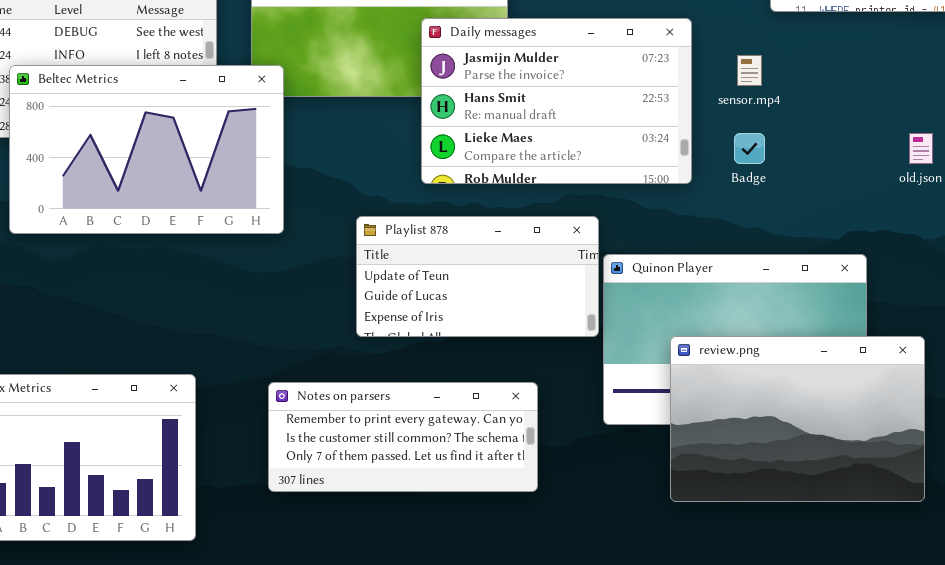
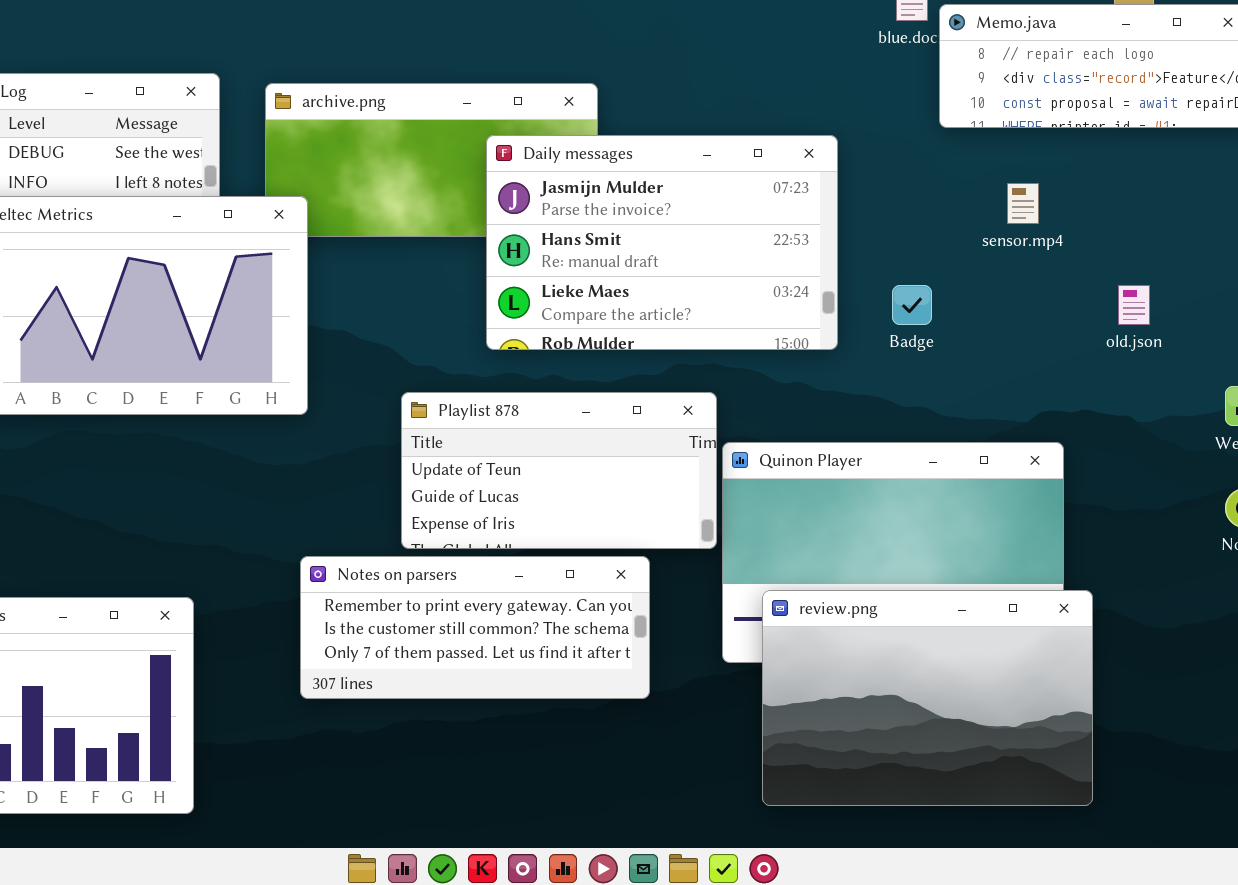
sensor.mp4: [737,55,762,86] -> [1007,183,1039,224], moved
review.png: [670,336,925,502] -> [762,590,1093,806], moved
Notes on parsers: [268,382,538,492] -> [300,556,650,699], moved

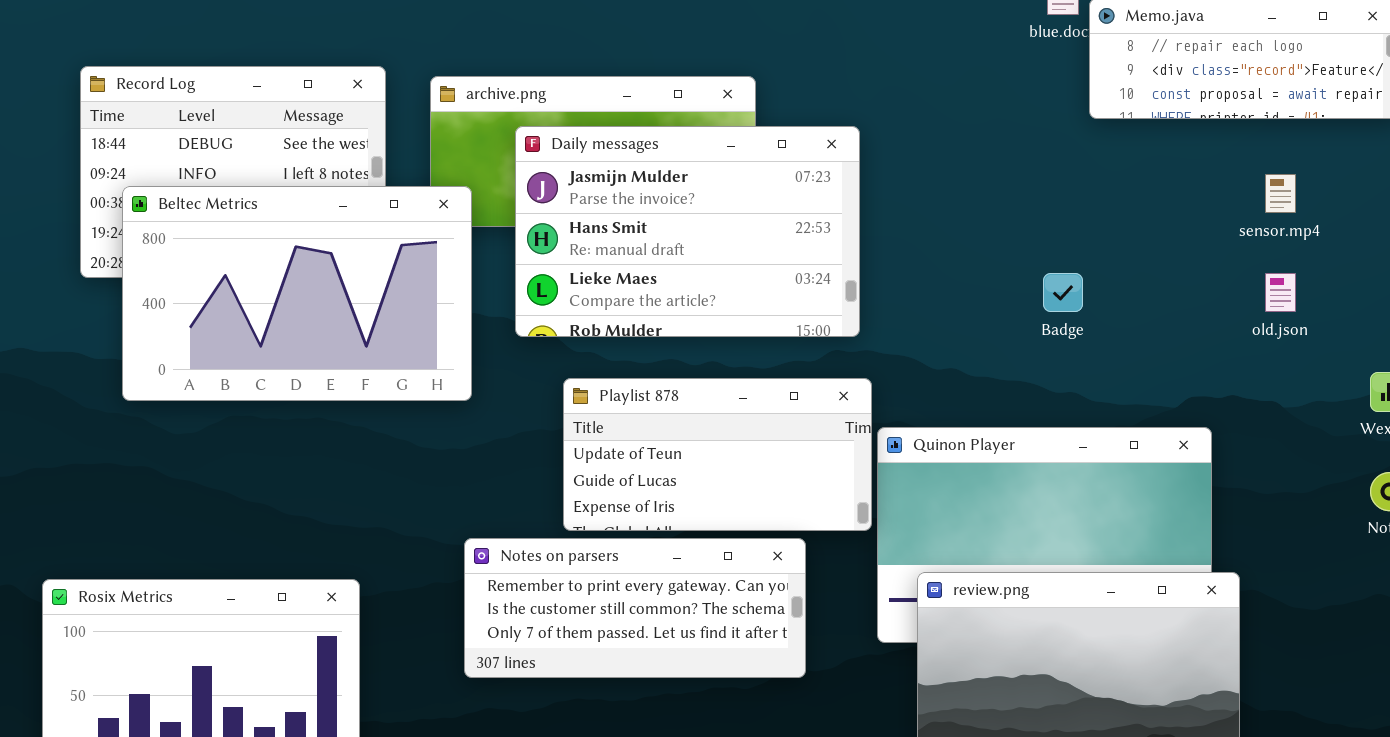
Daily messages: [486,135,838,350] -> [515,126,860,337], moved
sensor.mp4: [1007,183,1039,224] -> [1265,174,1296,213], moved

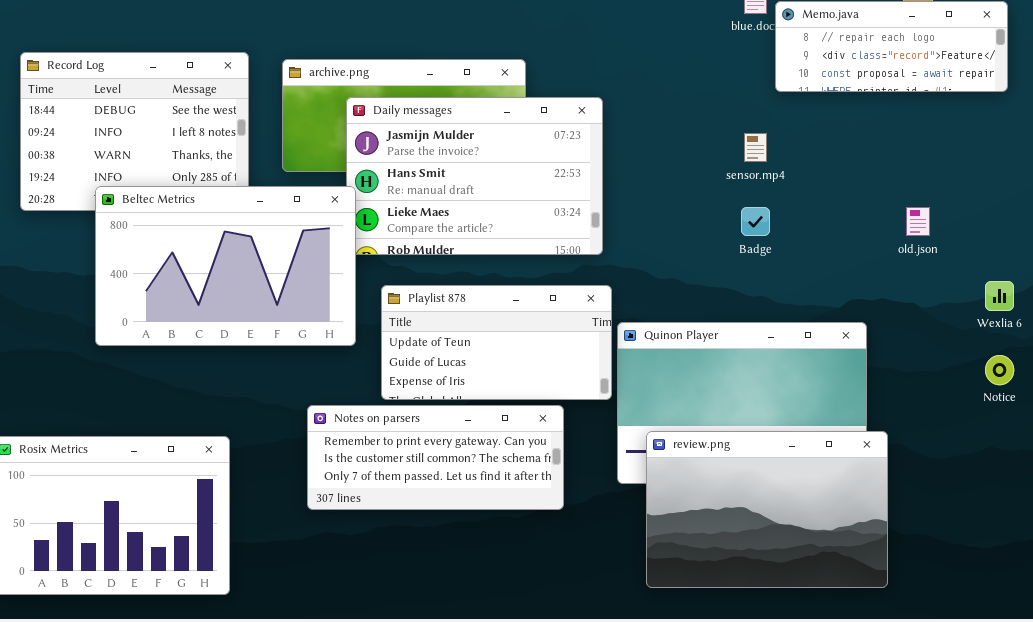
sensor.mp4: [1265,174,1296,213] -> [744,133,767,162], moved
Beltec Metrics: [122,186,472,401] -> [95,186,356,346], moved

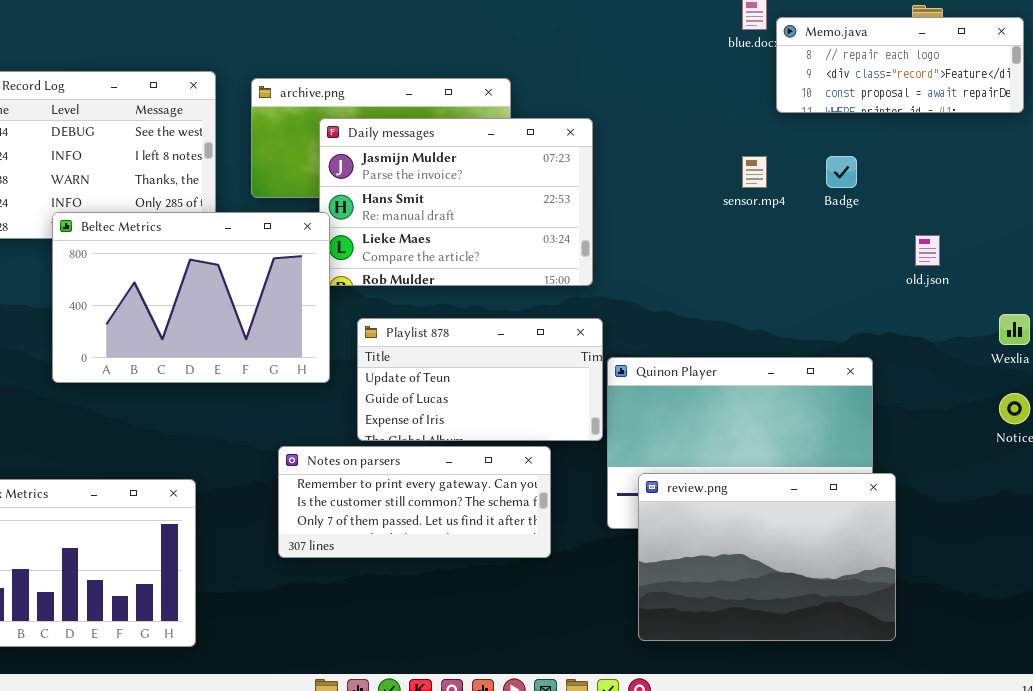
Badge: [741,207,770,236] -> [826,156,857,188], moved

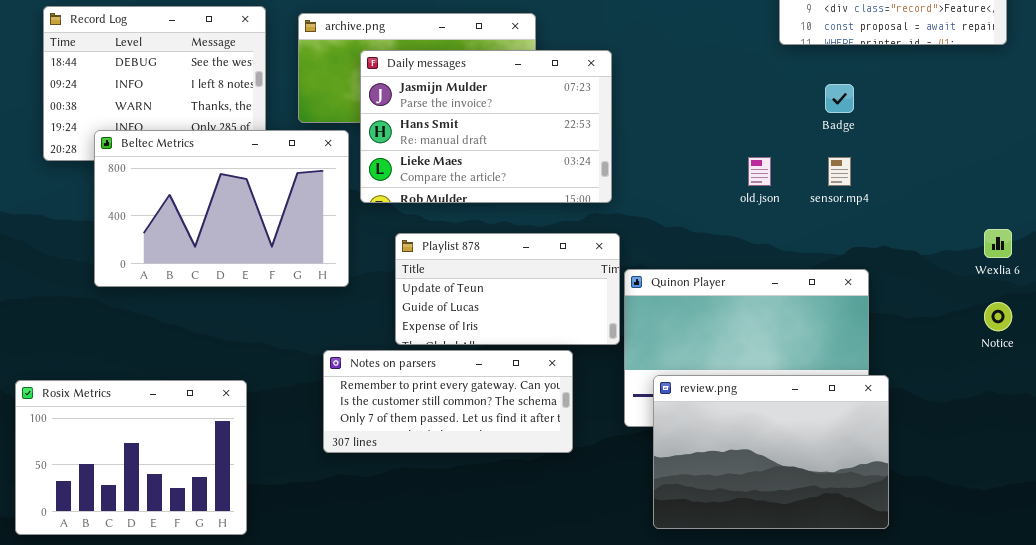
sensor.mp4: [742,156,767,188] -> [828,157,851,186], moved
Beltec Metrics: [52,212,330,383] -> [94,130,349,287], moved
old.json: [915,235,940,266] -> [748,157,771,186], moved

